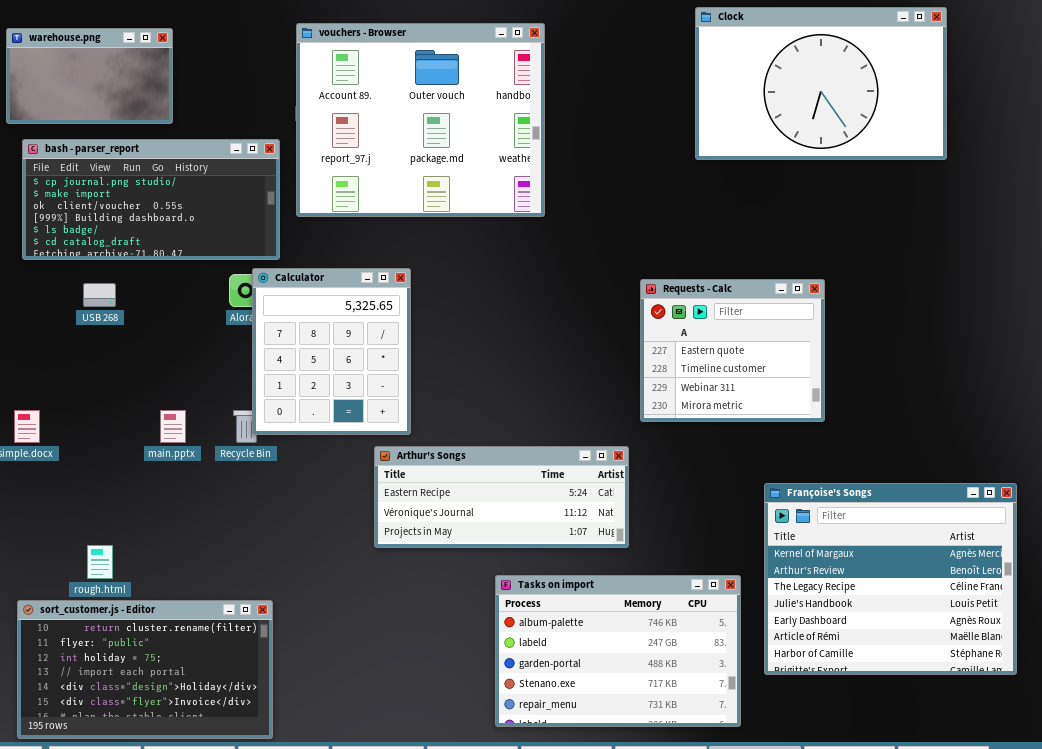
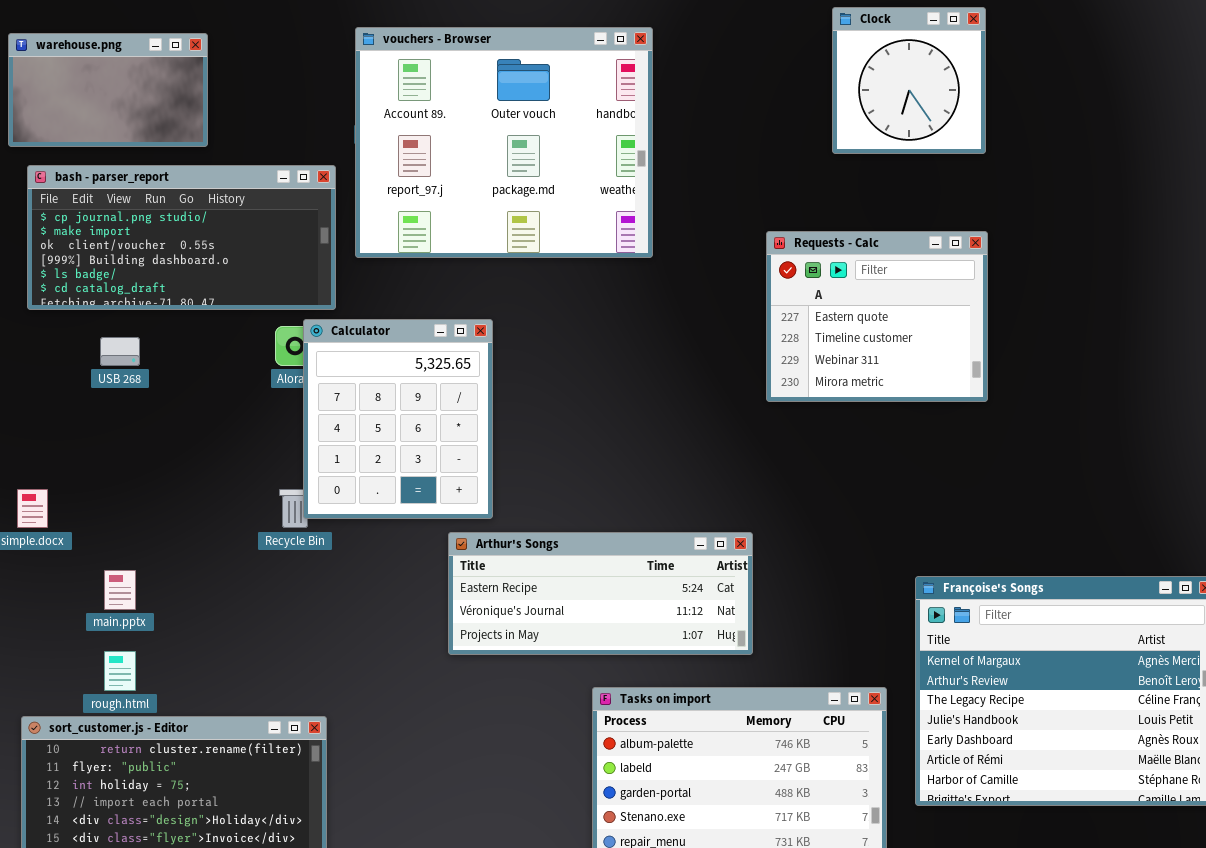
Clock: [695,7,947,160] -> [832,7,986,154], resized
Requests - Calc: [640,279,825,422] -> [766,231,988,402], moved
main.pptx: [160,410,186,443] -> [104,570,136,610], moved

